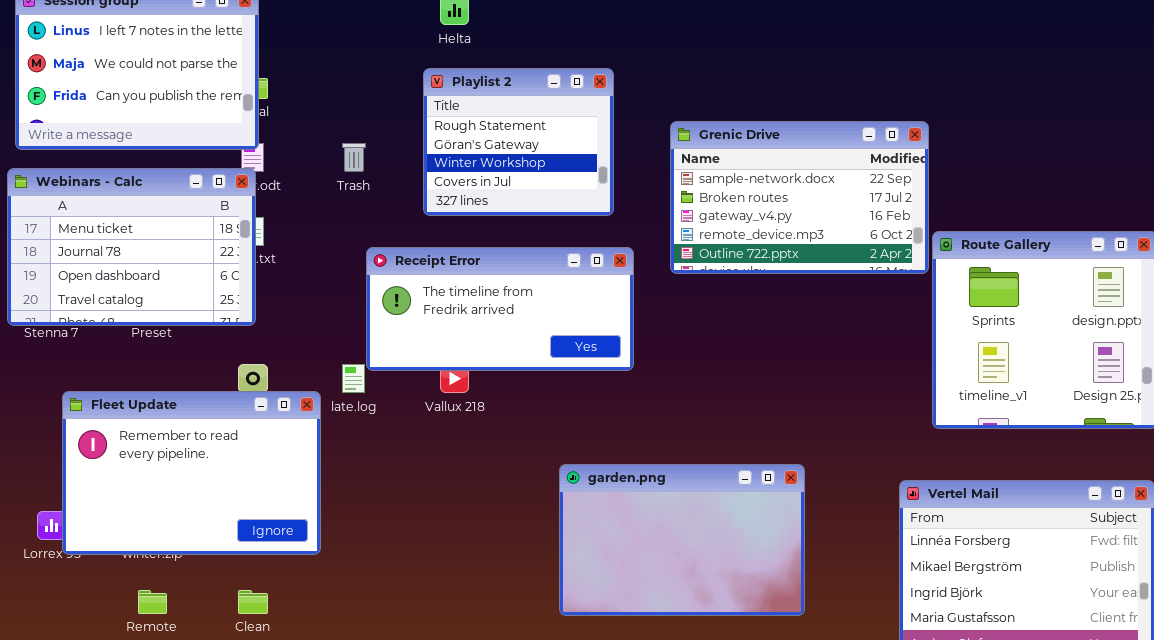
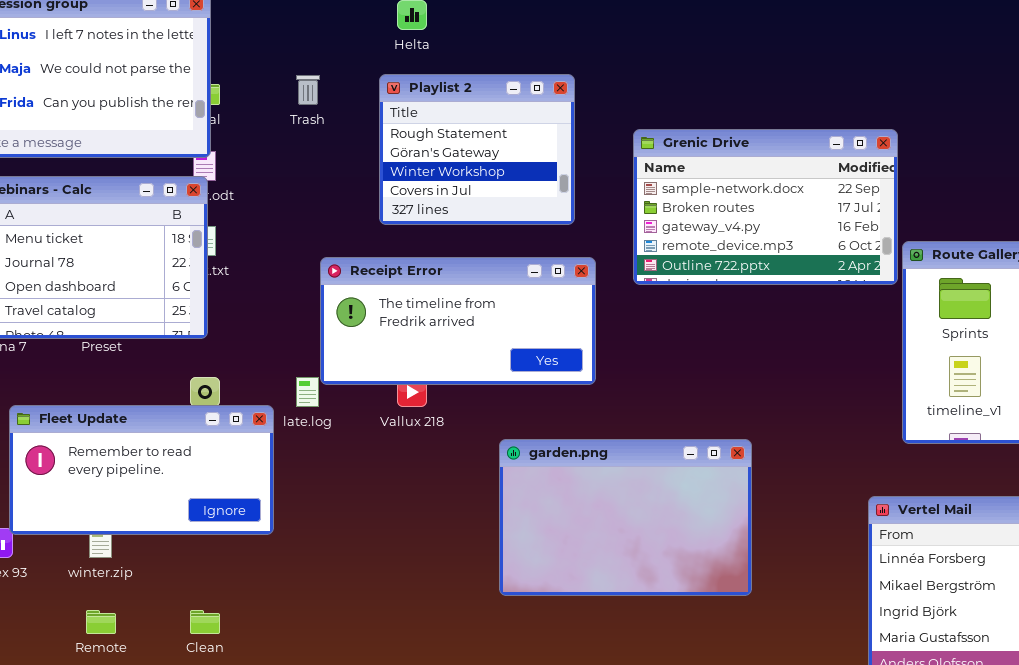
Trash: [342,143,366,172] -> [296,75,320,105], moved
Fleet Update: [62,391,321,555] -> [9,405,274,535], resized
garden.png: [559,464,805,616] -> [499,439,752,596], moved

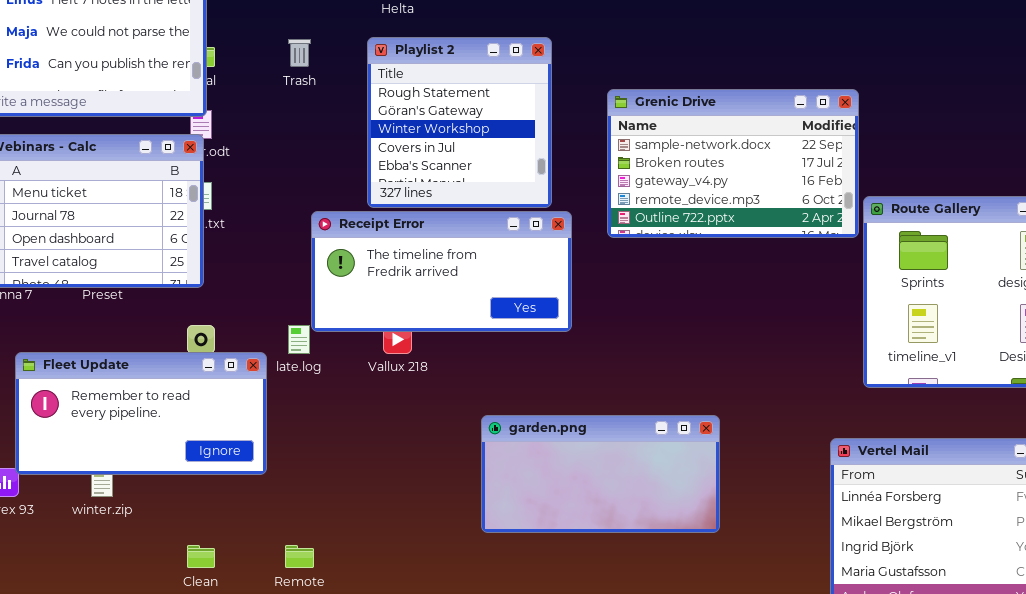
Playlist 2: [379,74,575,225] -> [367,37,552,208], resized
garden.png: [499,439,752,596] -> [481,415,720,533], resized
Remote: [86,610,116,634] -> [285,545,314,568], moved

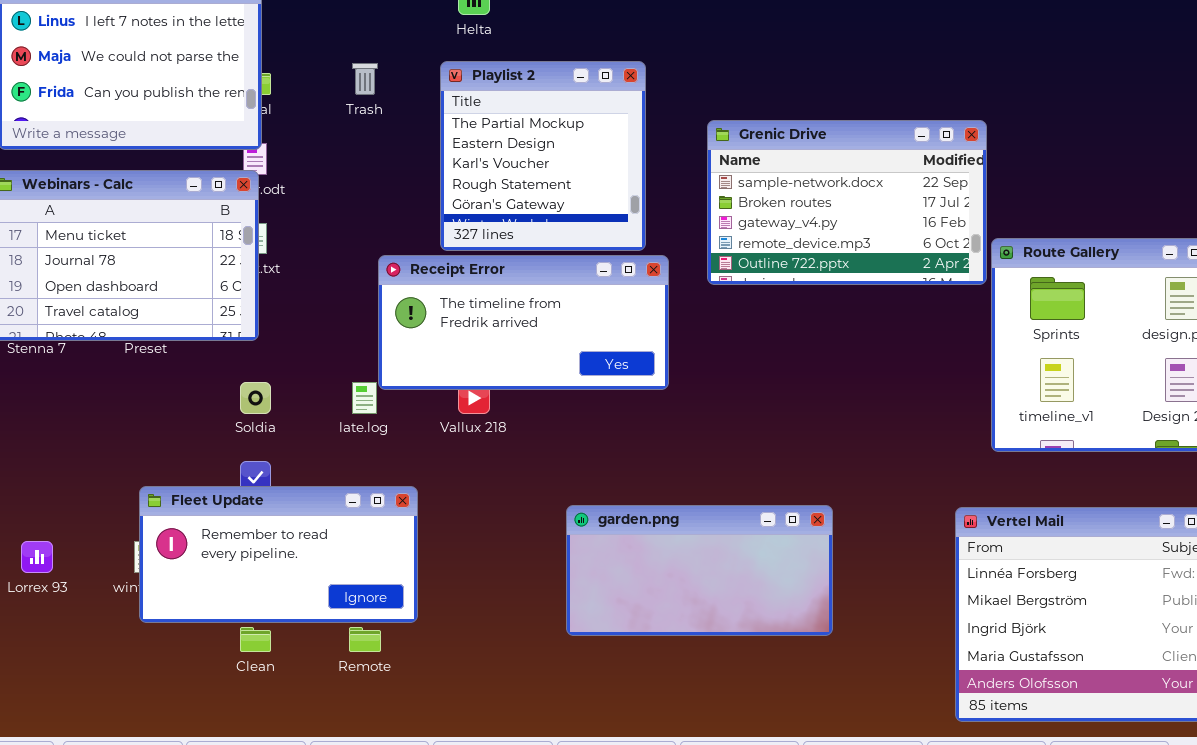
Playlist 2: [367,37,552,208] -> [440,61,646,251], scrolled up 3 rows
Fleet Update: [15,352,267,475] -> [139,486,418,623], moved
garden.png: [481,415,720,533] -> [566,505,833,636], moved

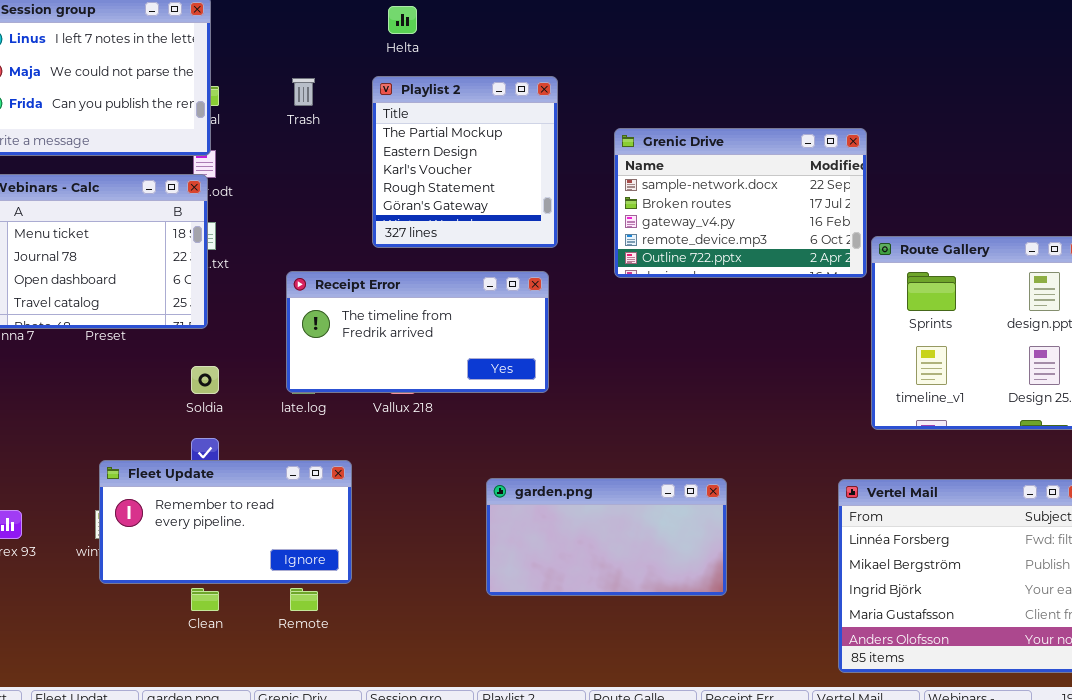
Receipt Error: [378,255,669,390] -> [286,271,549,393], moved

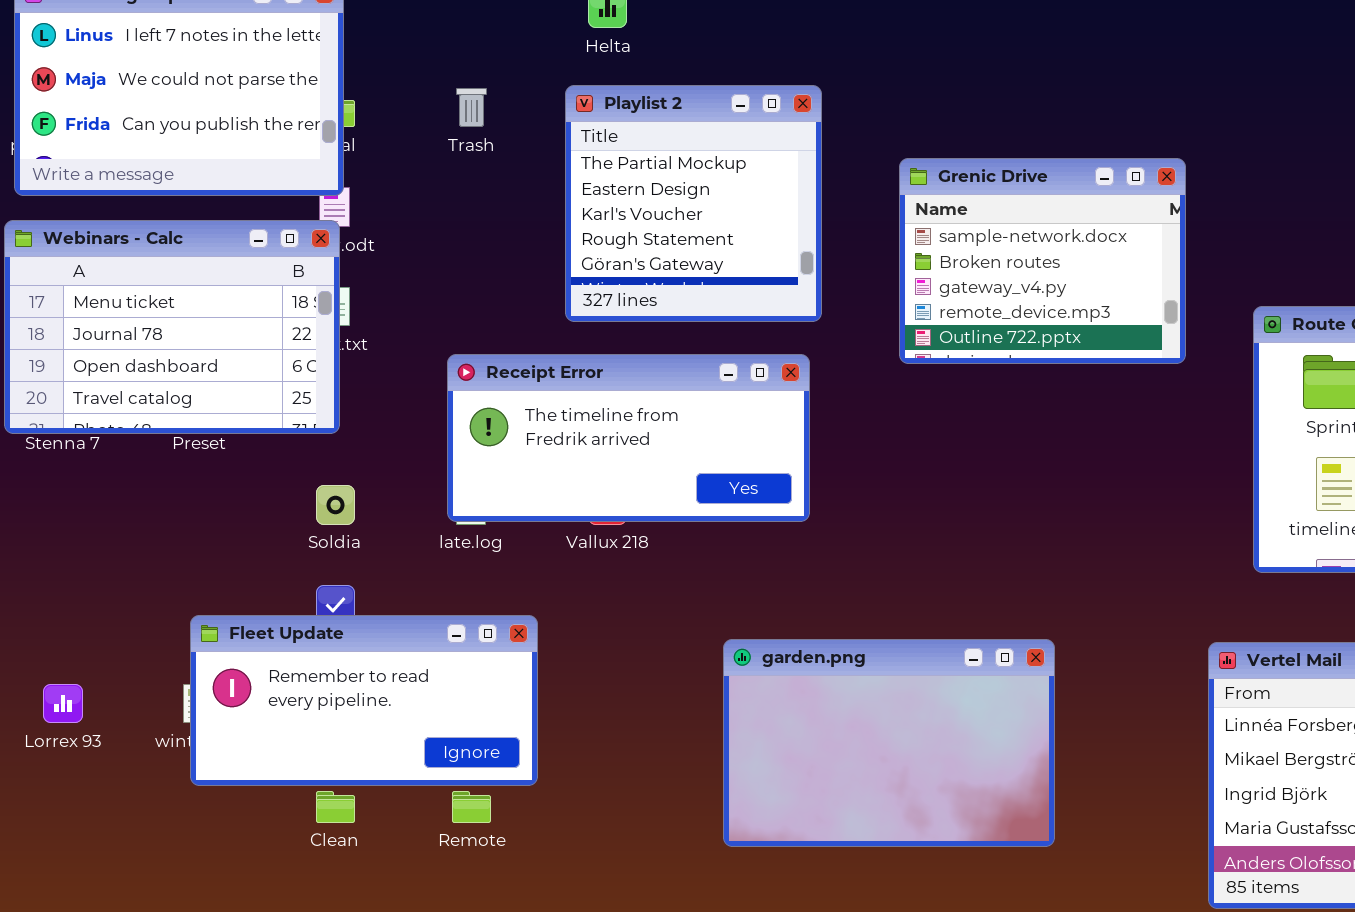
Grenic Drive: [614,128,867,278] -> [899,158,1186,364], resized
garden.png: [486,478,727,596] -> [723,639,1055,847], resized

